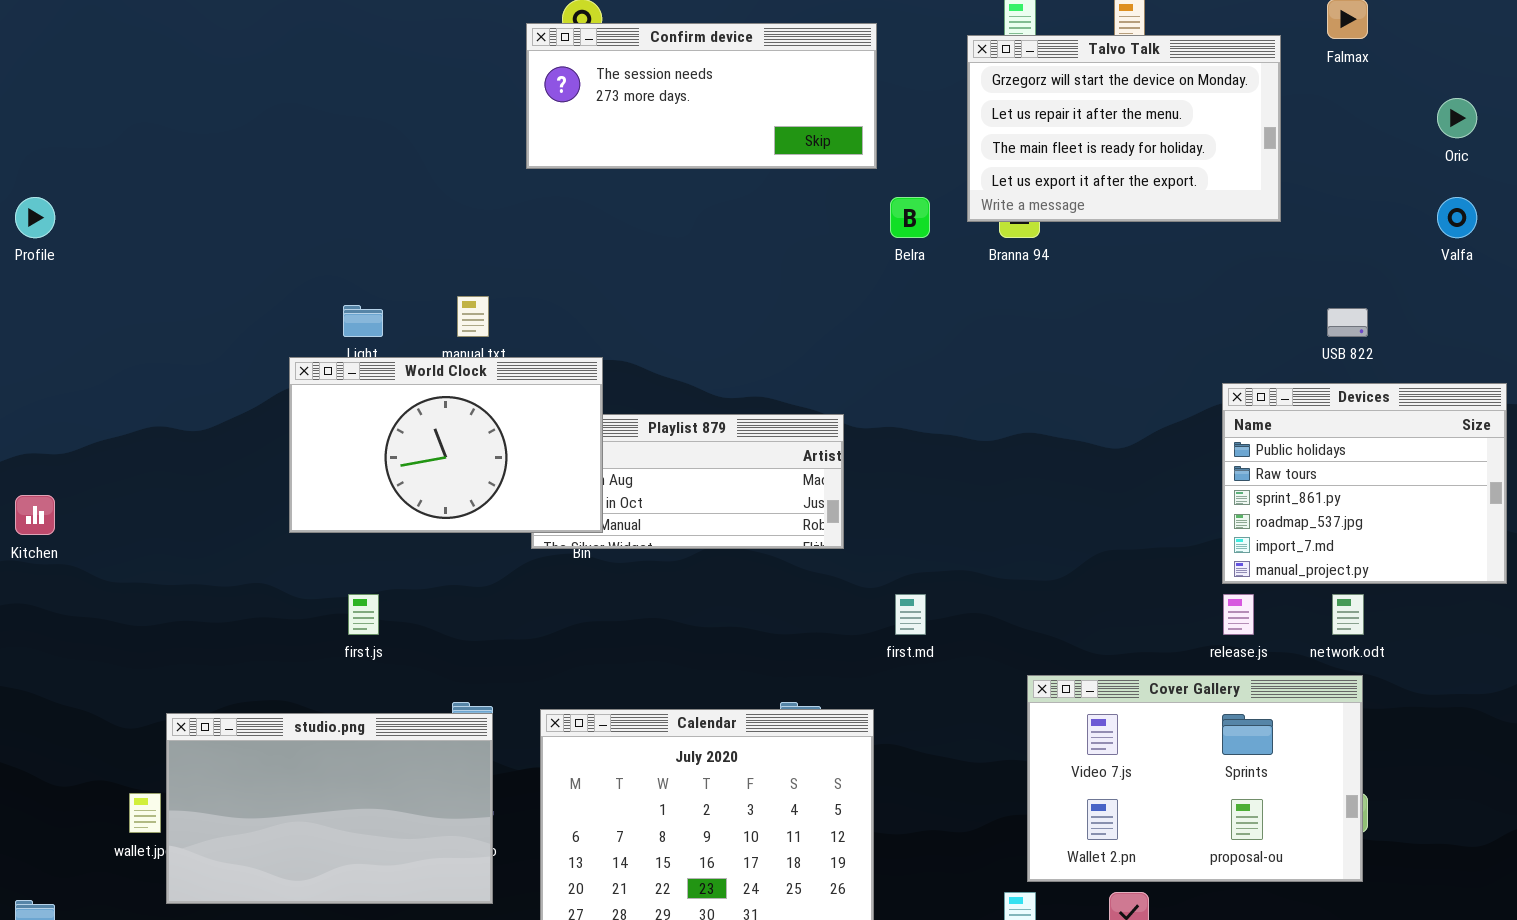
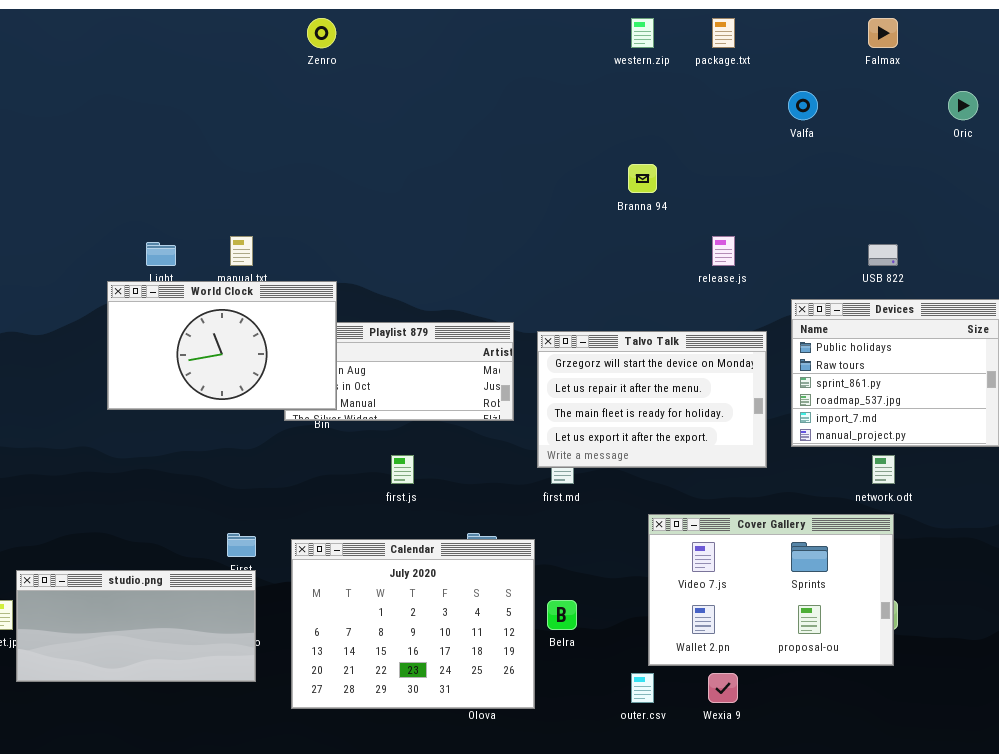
Confirm device: [526,23,877,169] -> none, closed
Talvo Talk: [967,35,1281,222] -> [537,331,767,468], moved
Belra: [890,197,930,238] -> [547,600,577,630], moved
Valfa: [1437,197,1477,238] -> [788,91,818,120], moved
first.js: [348,594,379,635] -> [391,455,414,484], moved
release.js: [1223,594,1254,635] -> [712,236,735,266], moved
studio.png: [166,713,493,904] -> [16,570,256,682], resized

